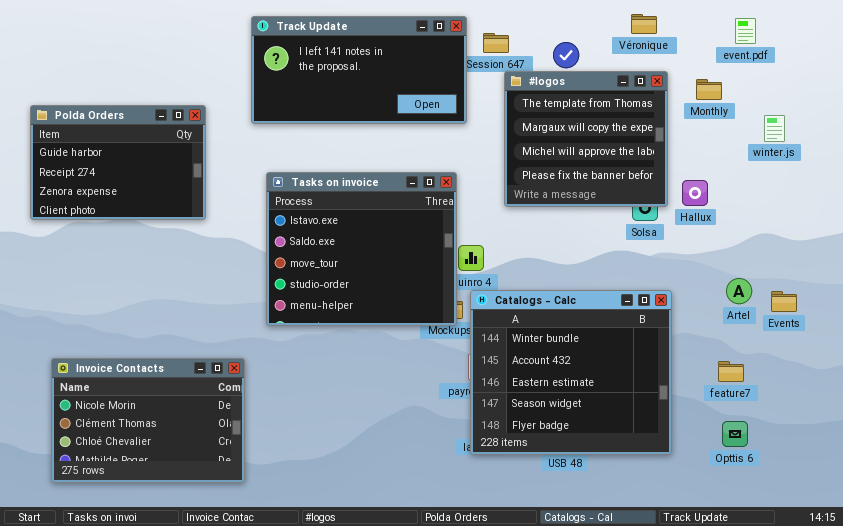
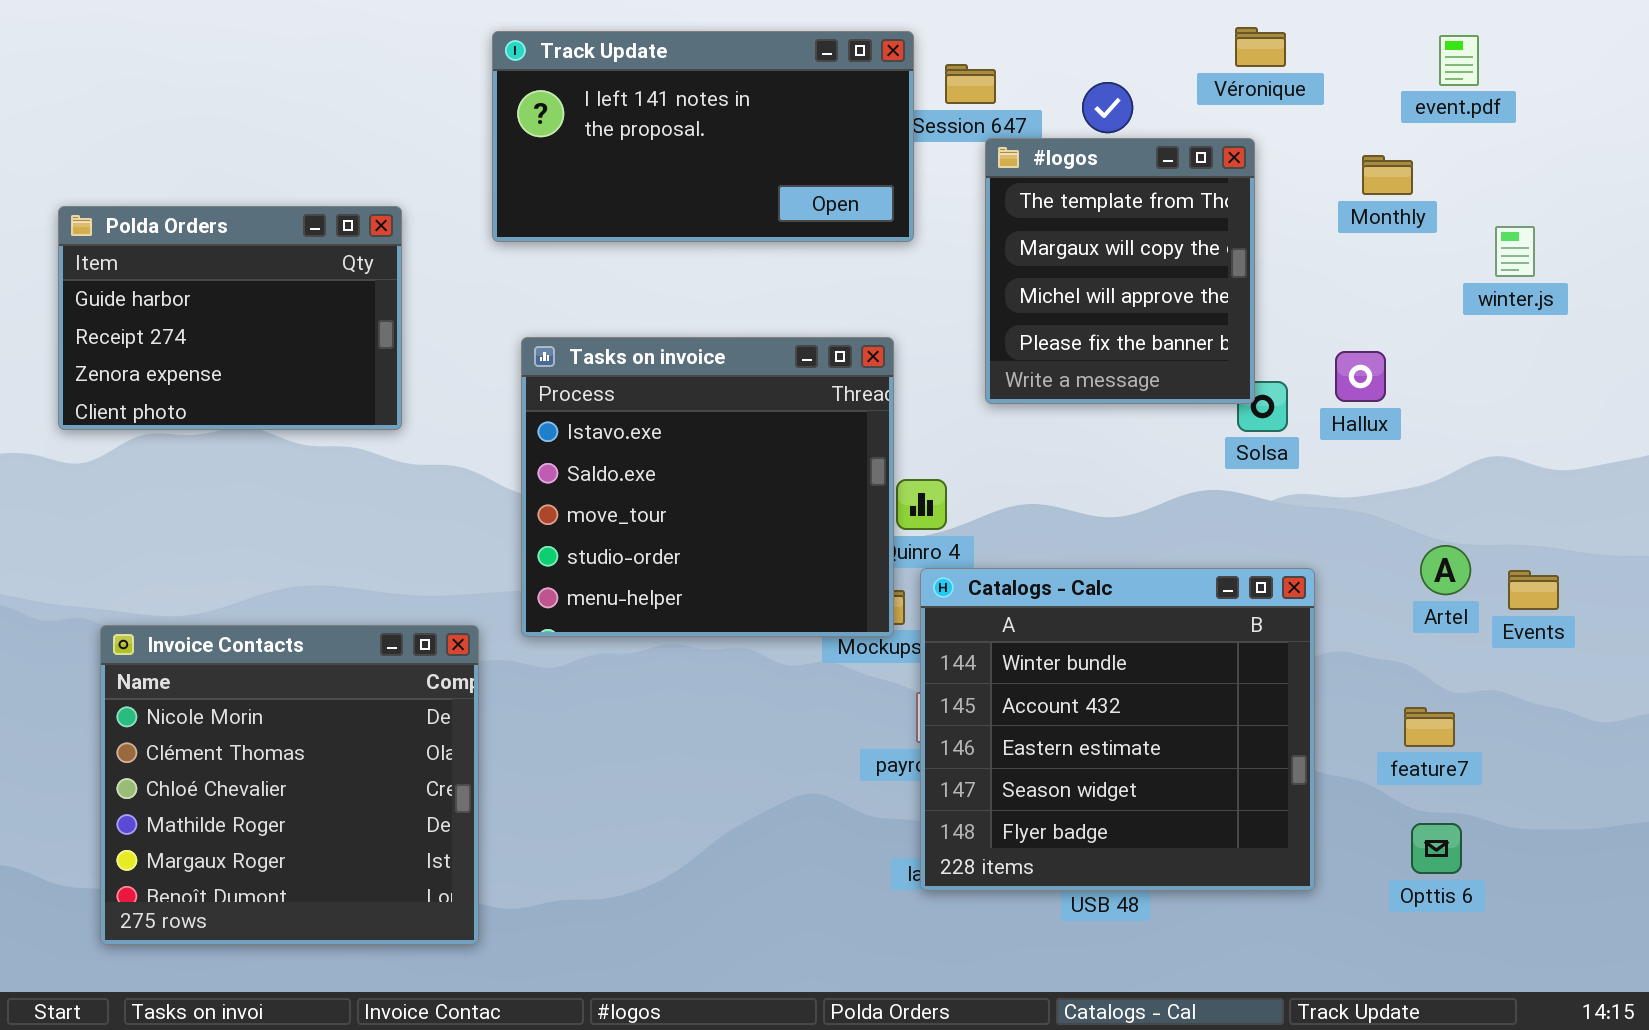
#logos: [504,71,668,207] -> [985,138,1255,404], resized
Invoice Contacts: [51,358,245,483] -> [100,625,479,945], resized

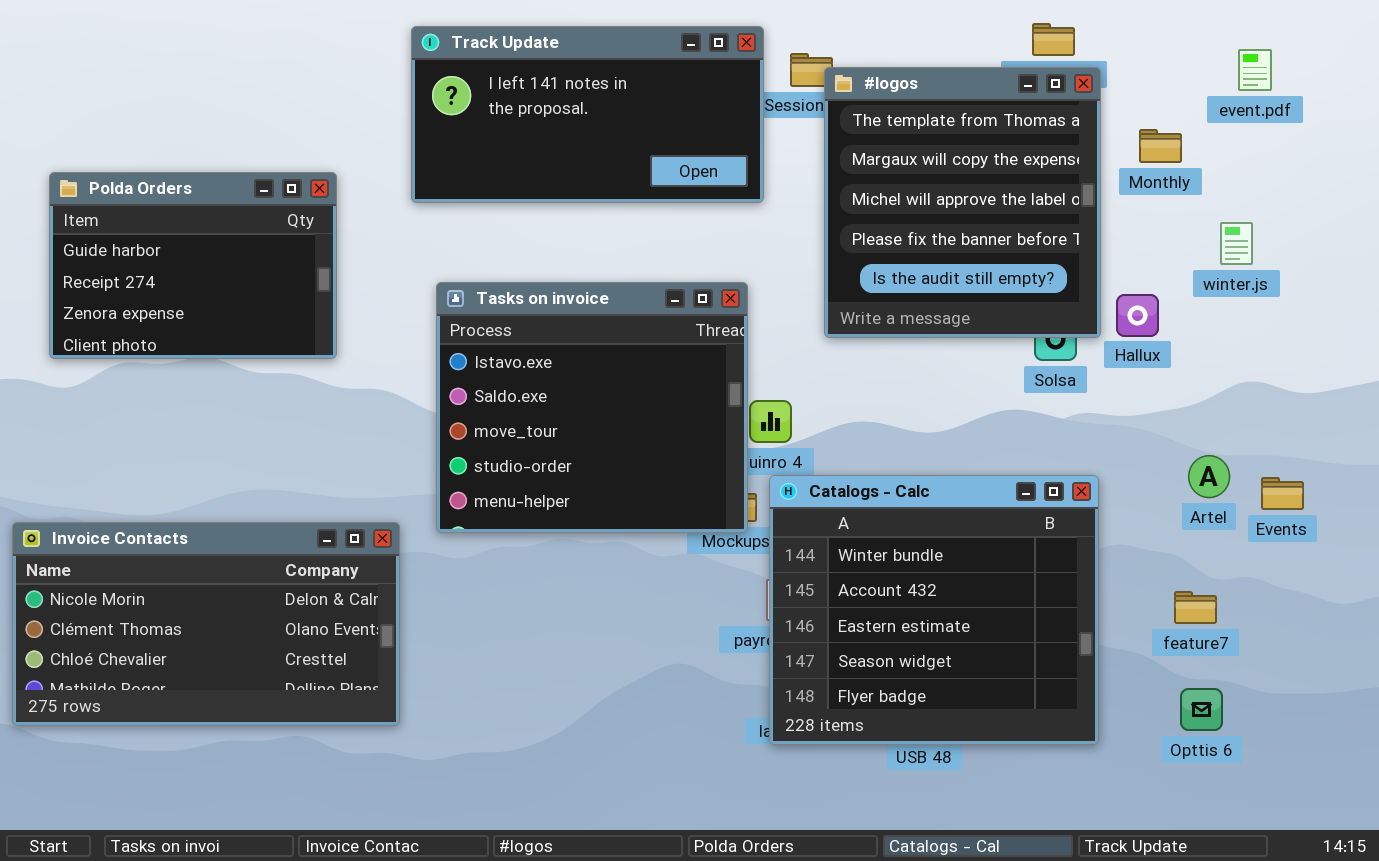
event.pdf: [1439,35,1479,86] -> [1238,49,1272,91], moved
#logos: [985,138,1255,404] -> [824,67,1101,338], resized
winter.js: [1495,226,1535,277] -> [1220,222,1253,265], moved
Invoice Contacts: [100,625,479,945] -> [12,522,400,726], resized

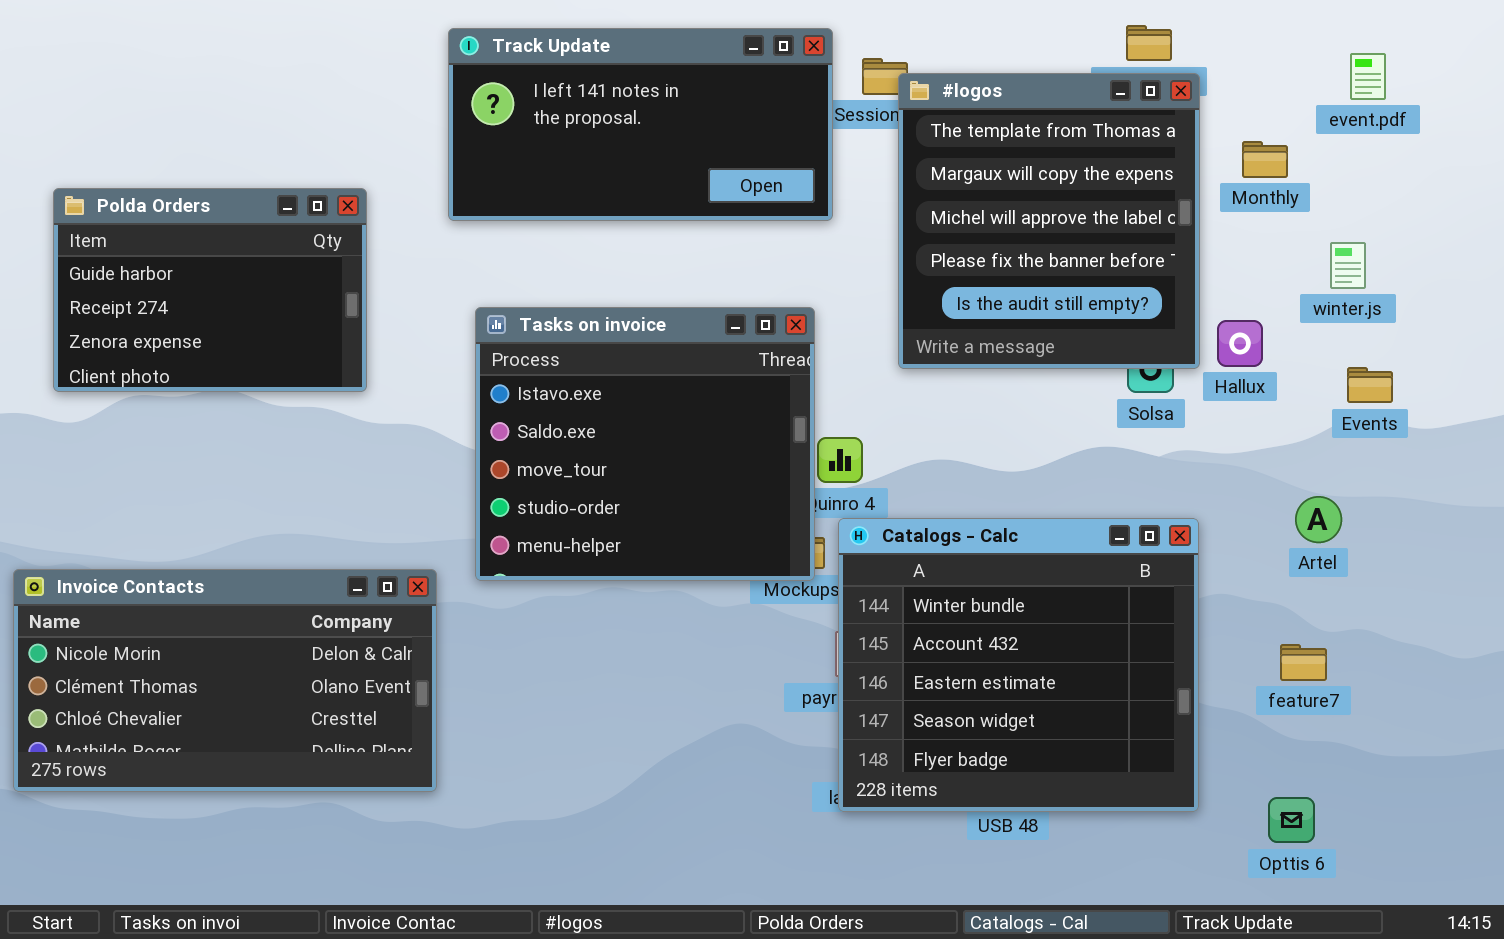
Events: [1261,477,1304,510] -> [1347,367,1393,403], moved
Opttis 6: [1180,688,1223,731] -> [1268,797,1315,843], moved

